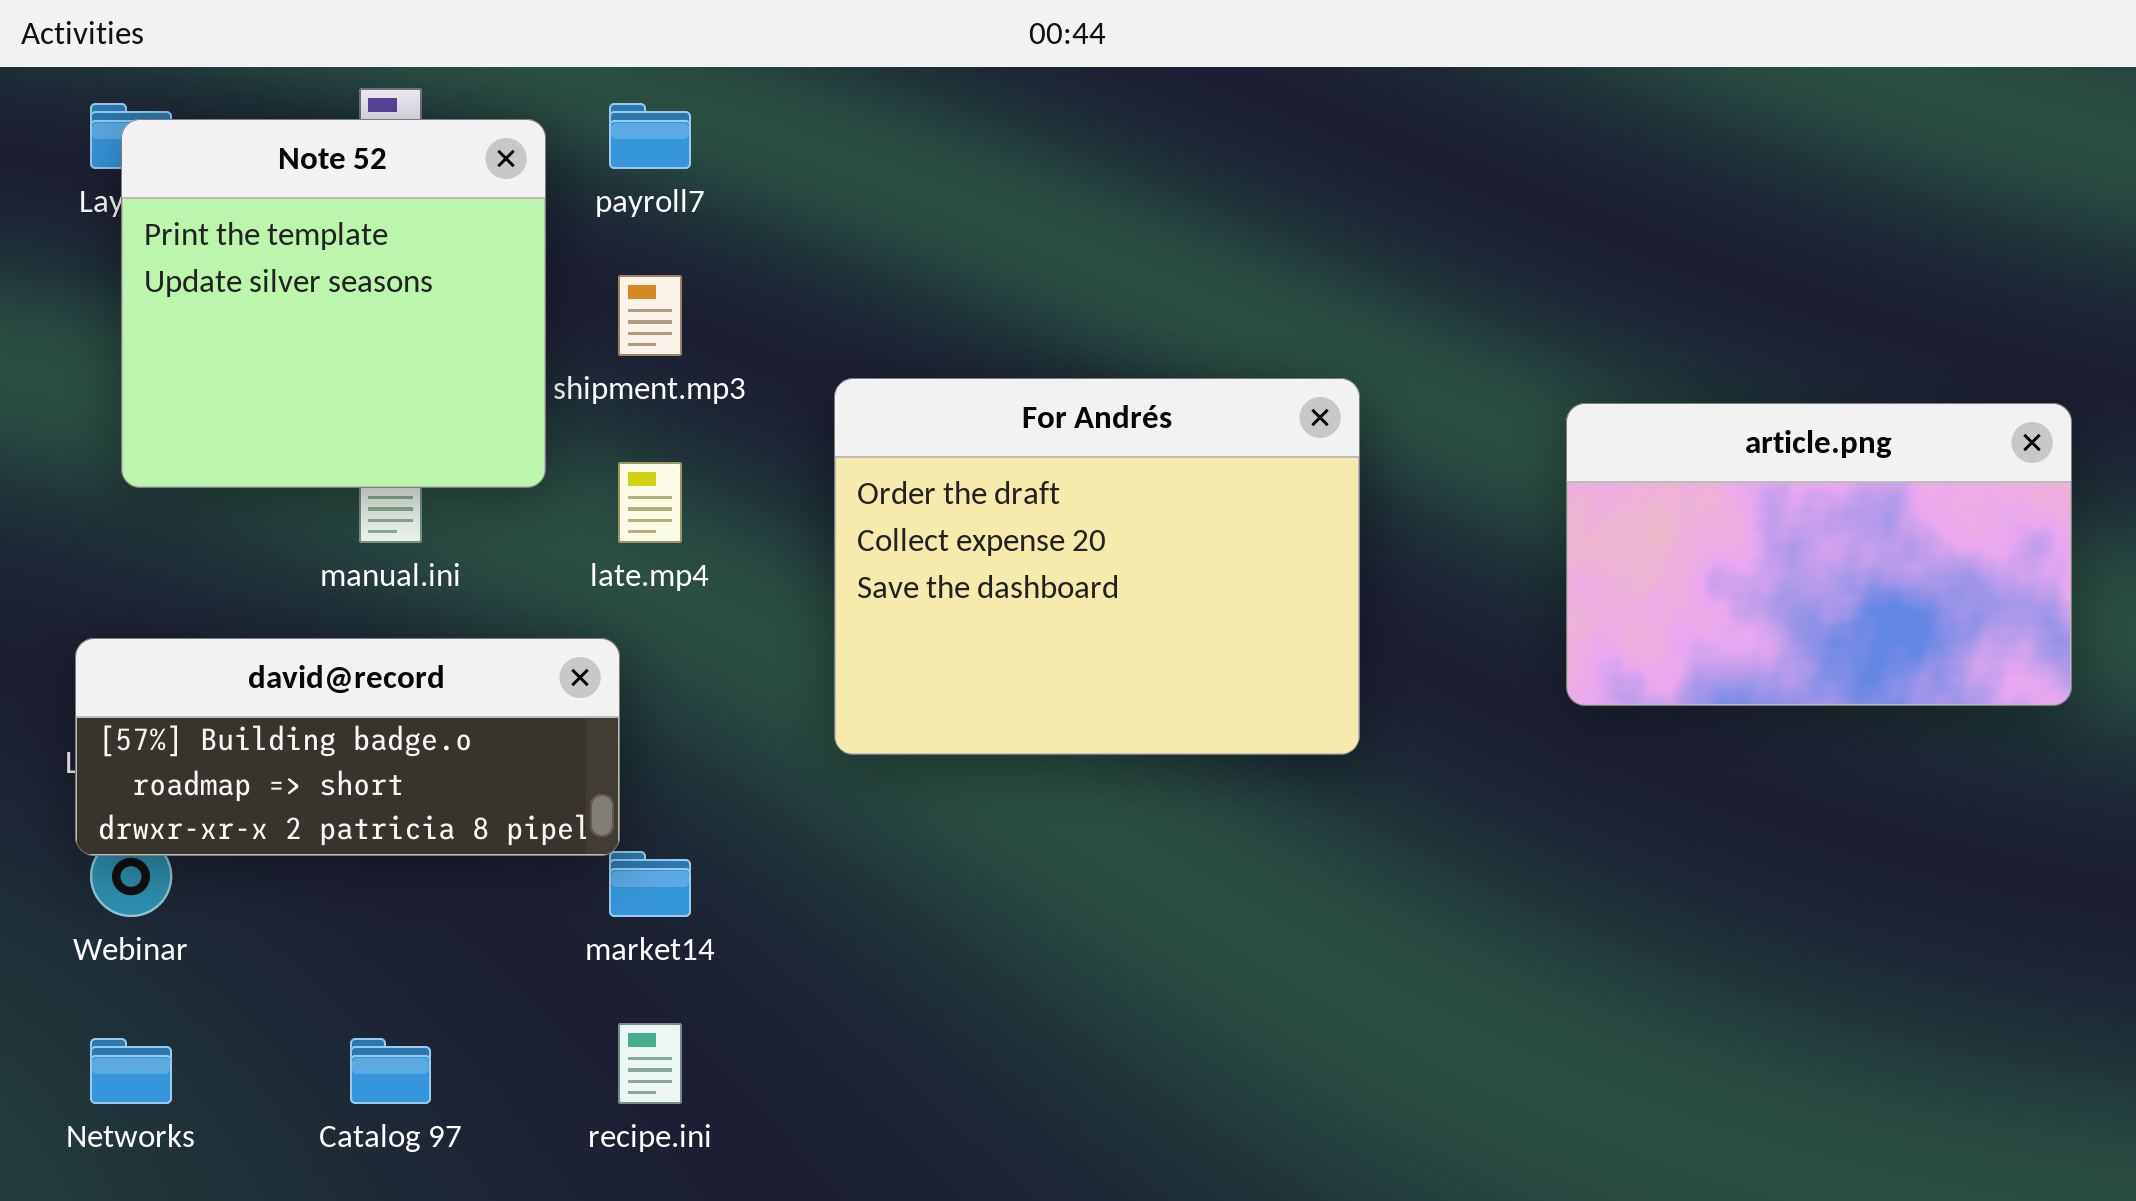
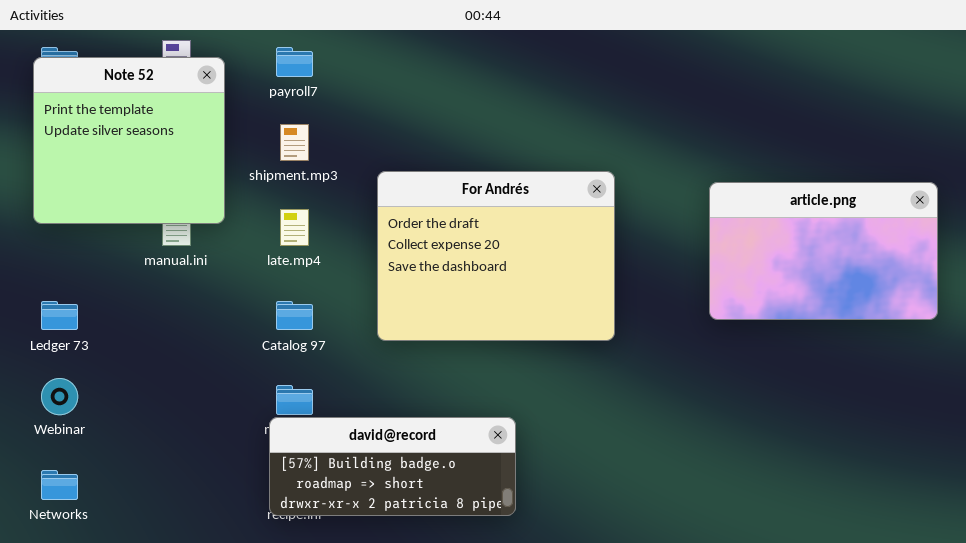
Note 52: [121,119,546,488] -> [33,57,225,224], moved
david@record: [75,638,620,856] -> [269,417,516,516], moved
Catalog 97: [350,1038,431,1104] -> [276,301,313,330], moved

